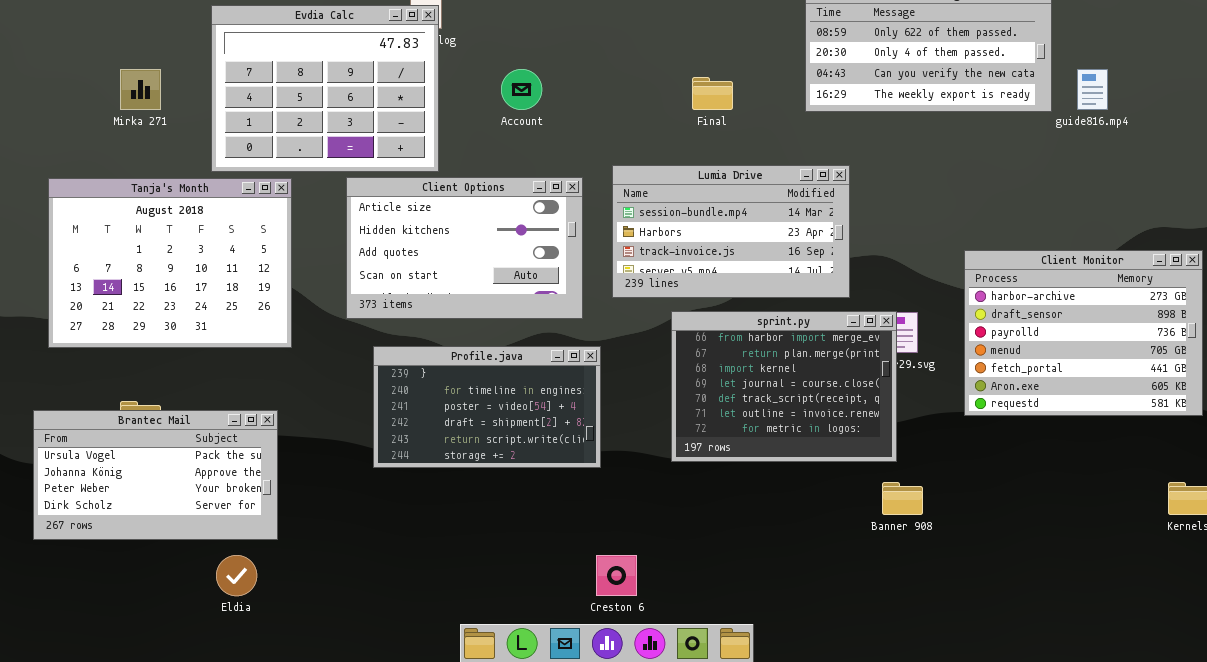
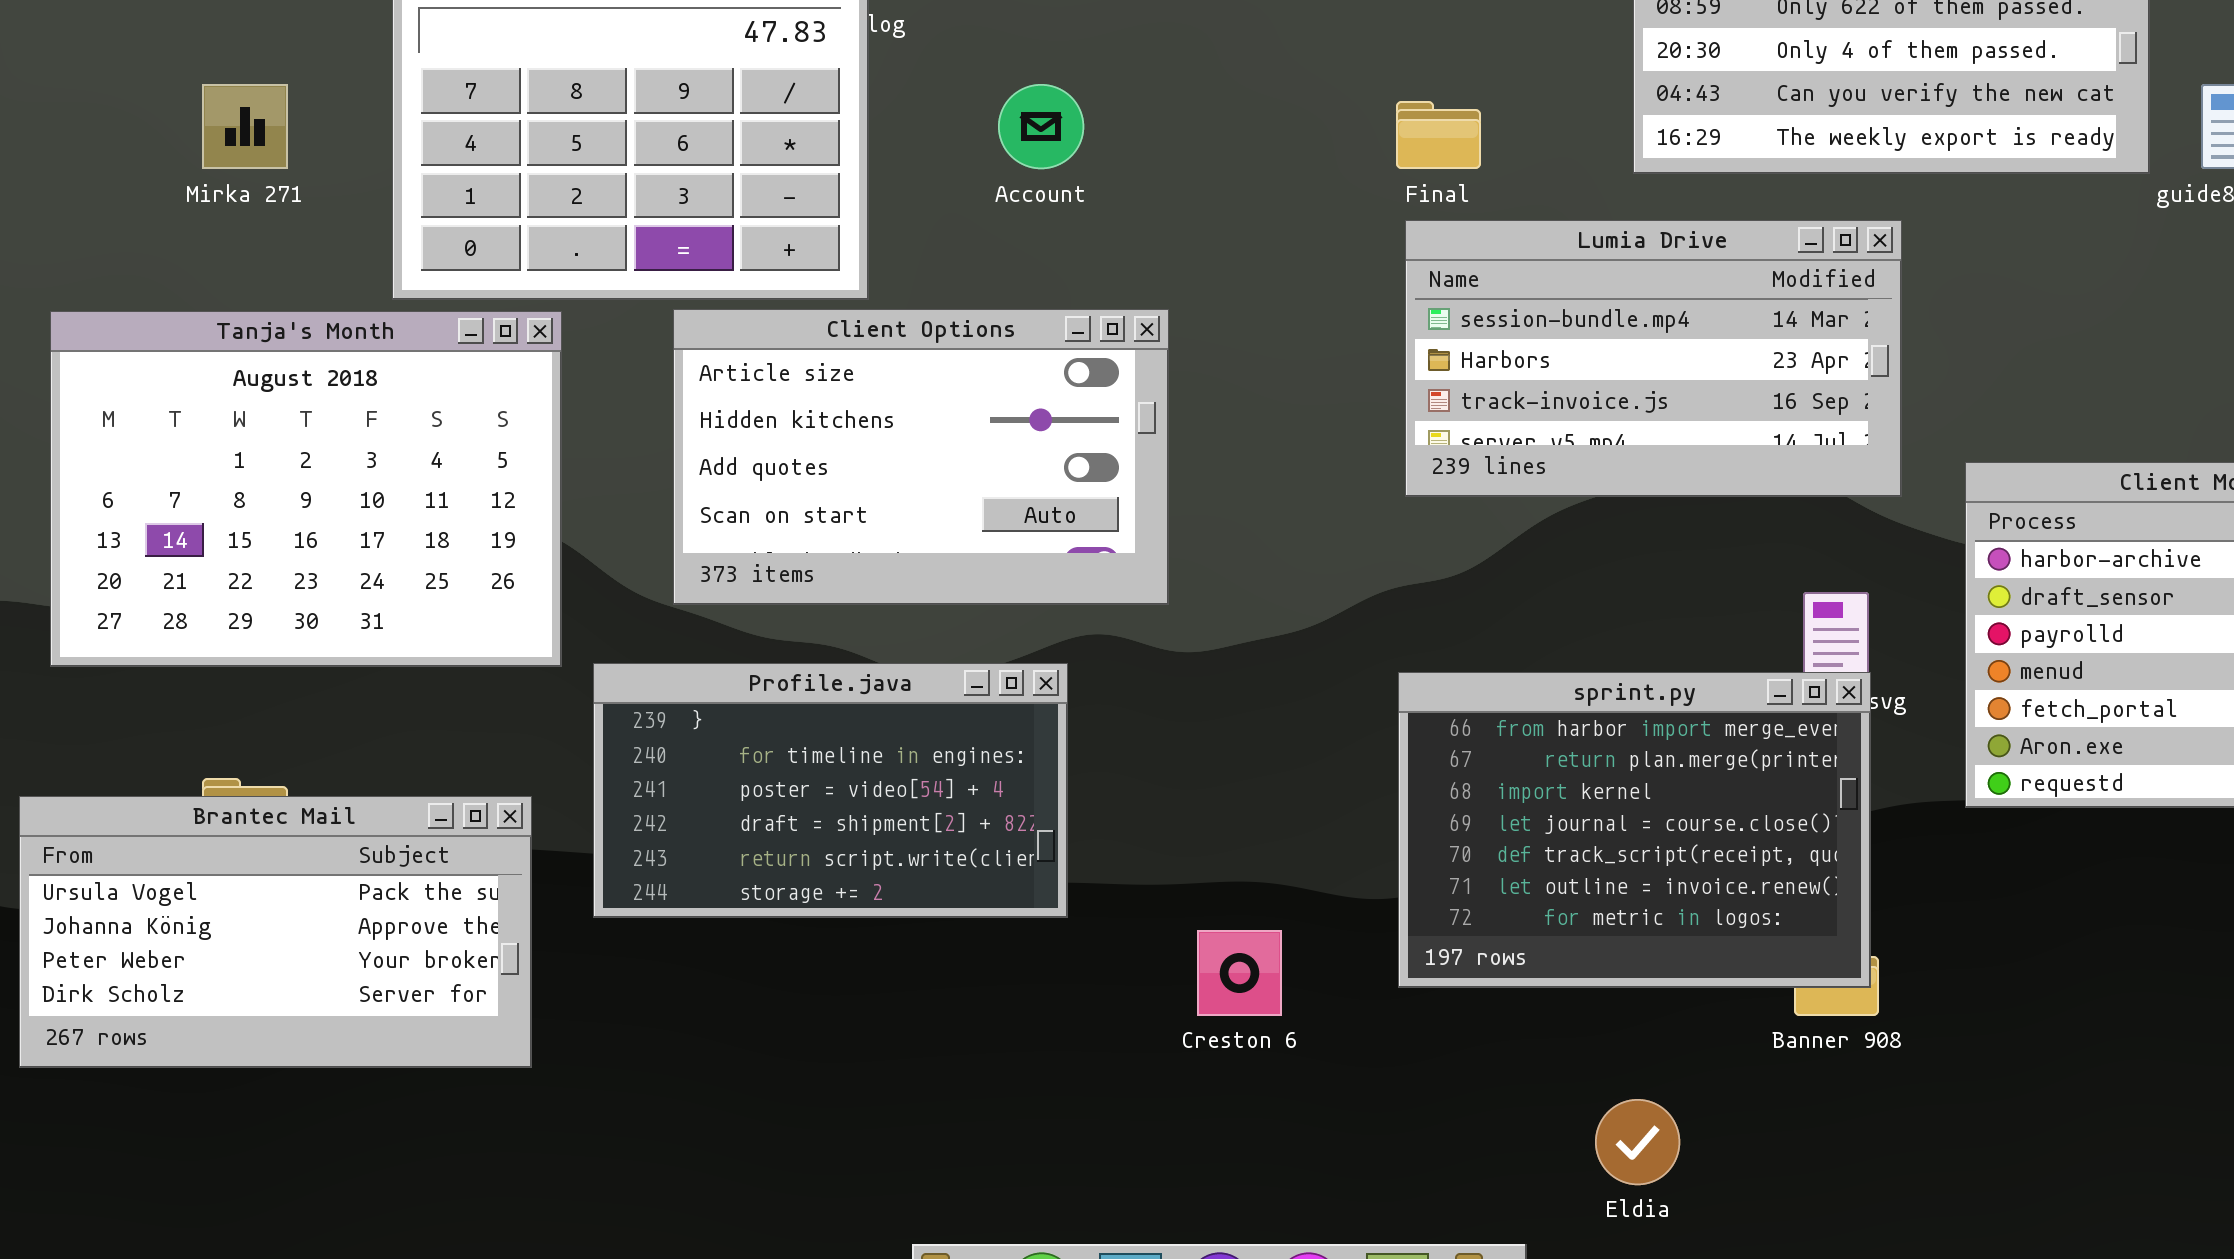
Lumia Drive: [612,165,850,298] -> [1405,220,1902,497], moved
sprint.py: [671,311,897,462] -> [1398,672,1871,988], moved
Profile.java: [373,346,601,468] -> [593,663,1068,918], moved
Eldia: [216,555,257,596] -> [1595,1099,1680,1185], moved
Creston 6: [596,555,637,596] -> [1197,930,1282,1016], moved

